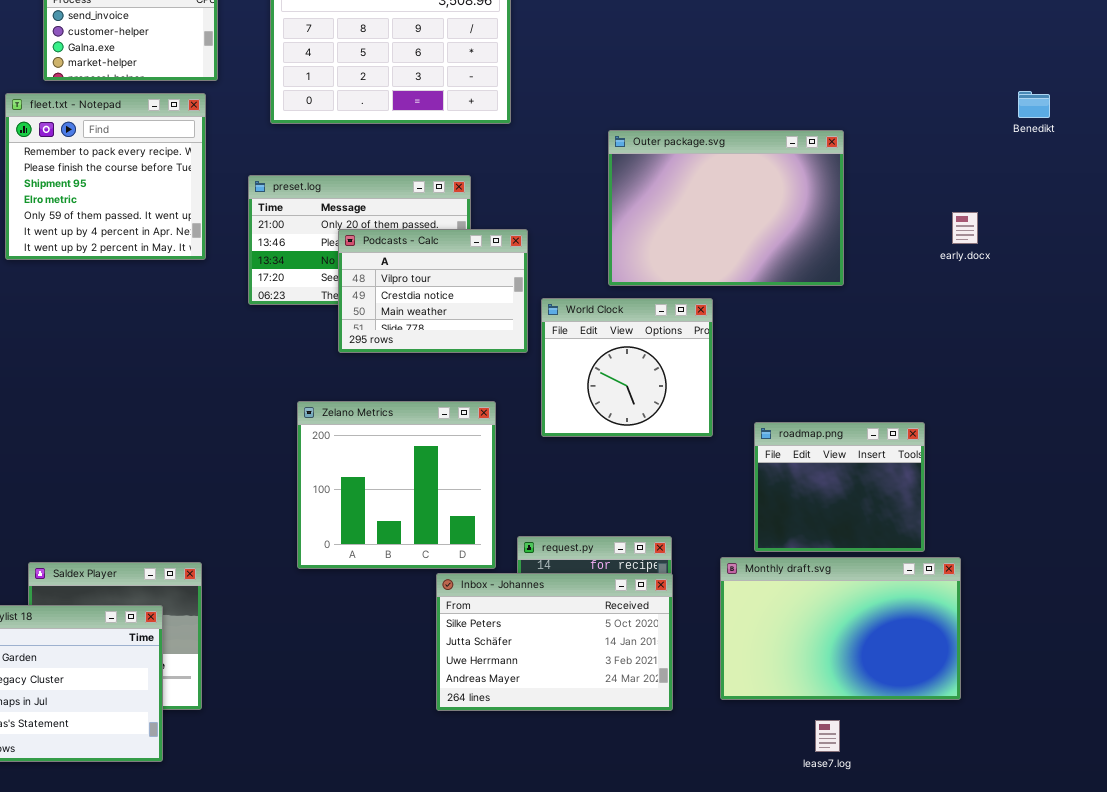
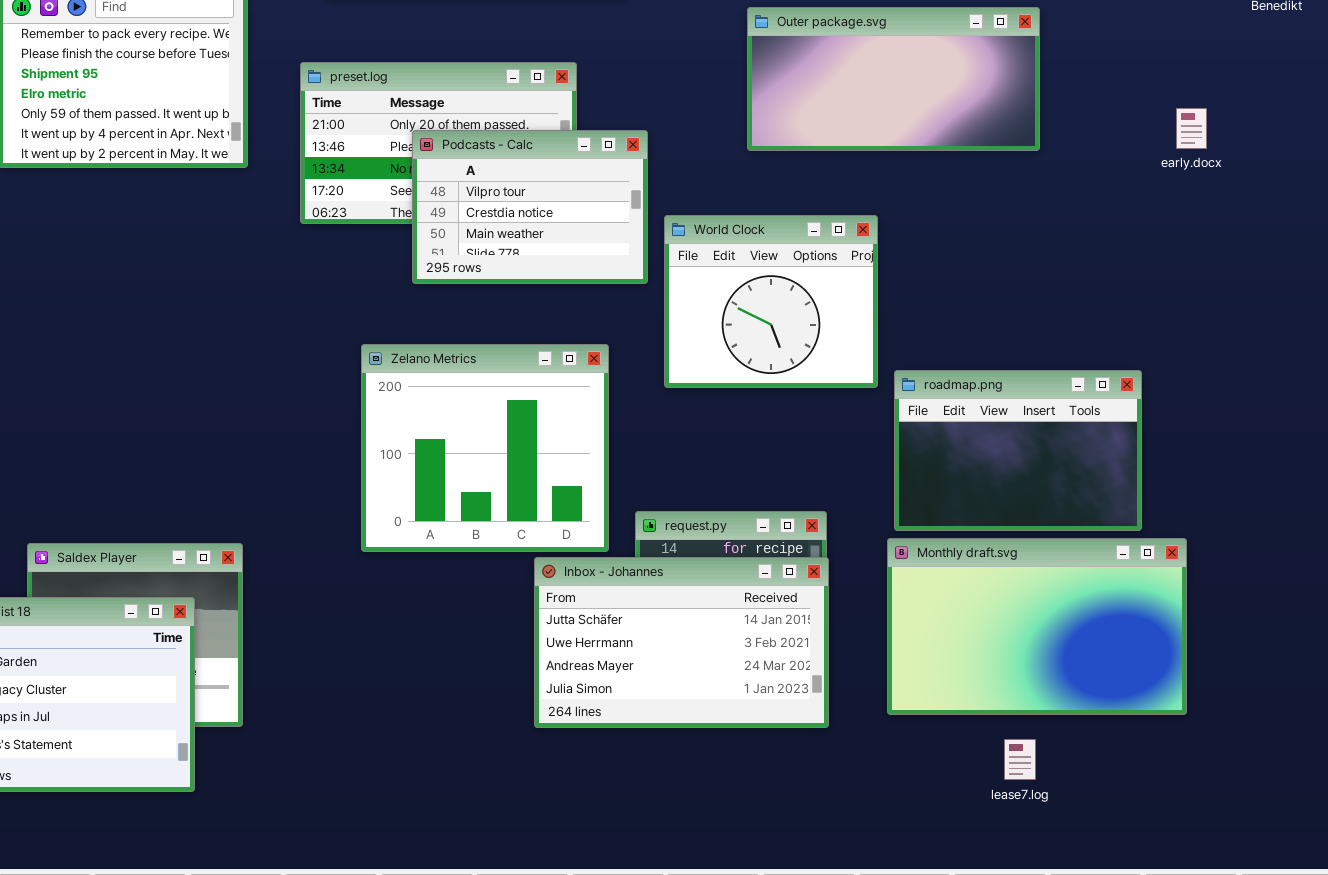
Outer package.svg: [608,130,844,286] -> [747,7,1040,151], resized
roadmap.png: [754,422,925,552] -> [894,370,1142,531], resized
Inbox - Johannes: [436,573,673,711] -> [534,557,829,728], scrolled down 1 row

